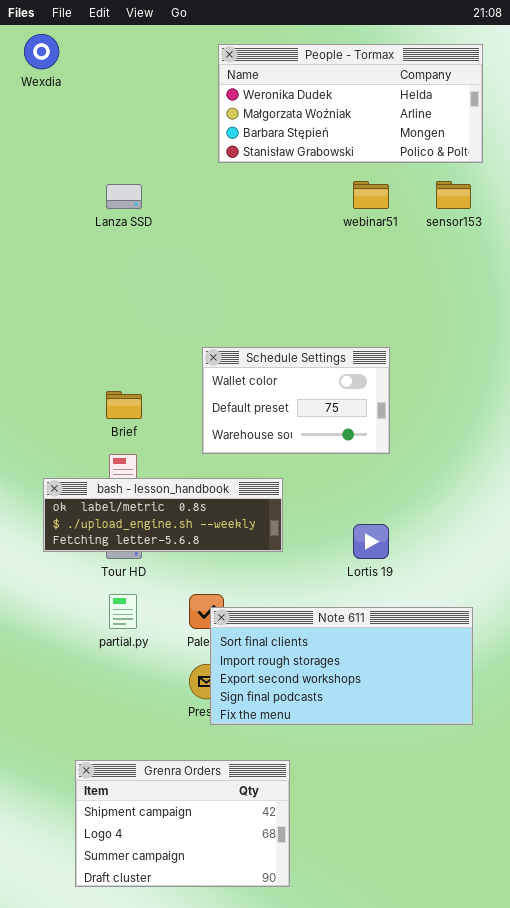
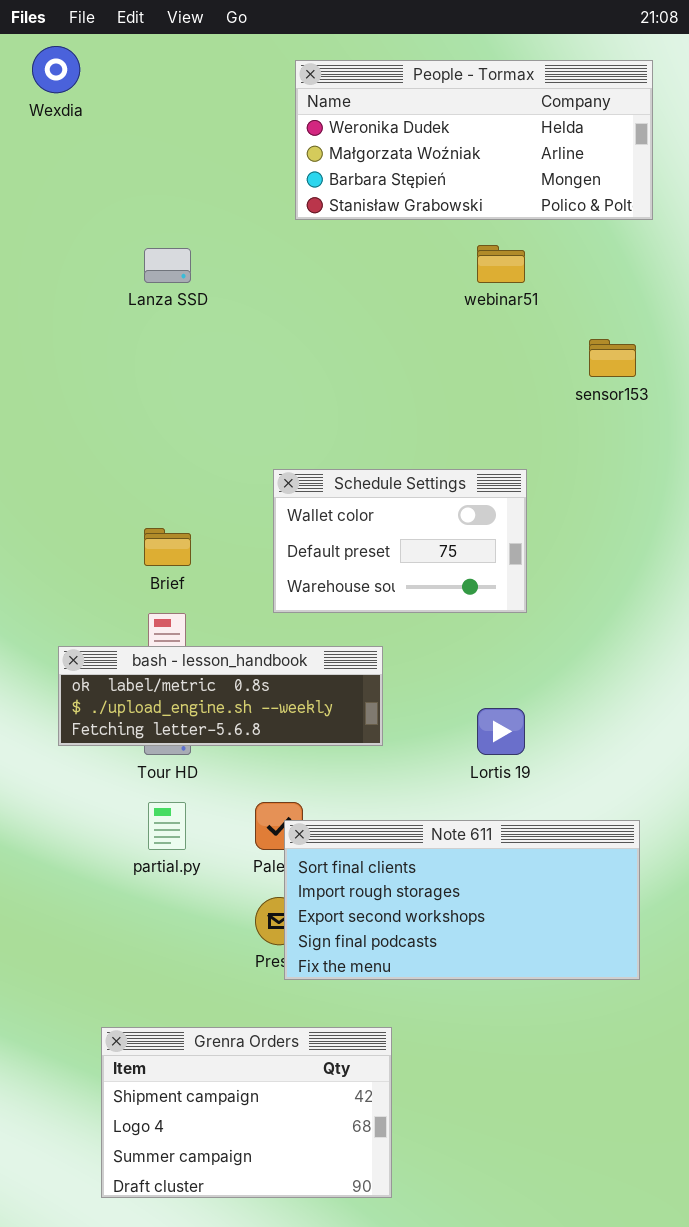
sensor153: [436,181,471,209] -> [589,339,636,377], moved

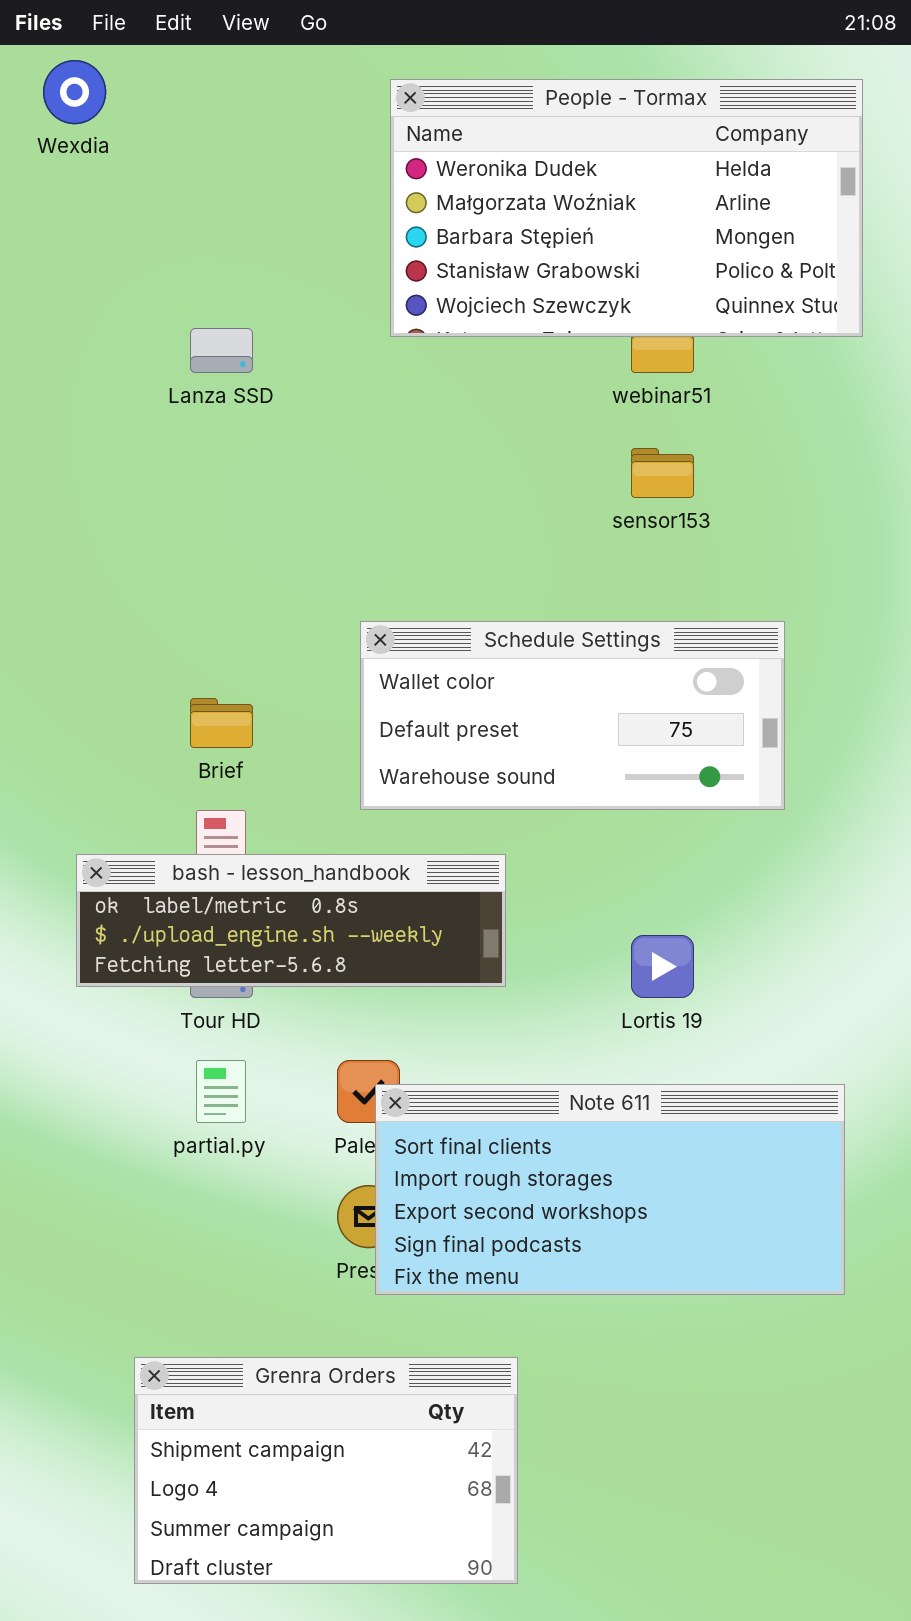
People - Tormax: [295,60,653,220] -> [390,79,863,337], resized
sensor153: [589,339,636,377] -> [631,448,694,498], moved
Schedule Settings: [273,469,527,613] -> [360,621,785,810], resized

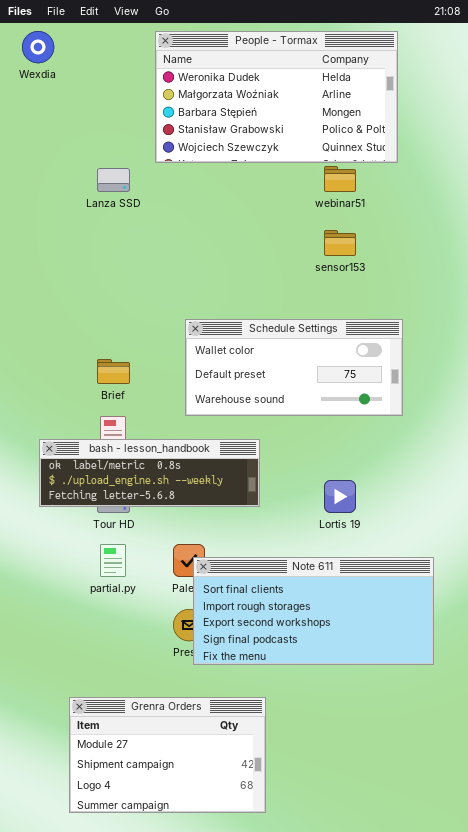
People - Tormax: [390,79,863,337] -> [155,31,398,163], moved
Grenra Orders: [134,1357,518,1584] -> [69,697,266,813], scrolled up 1 row

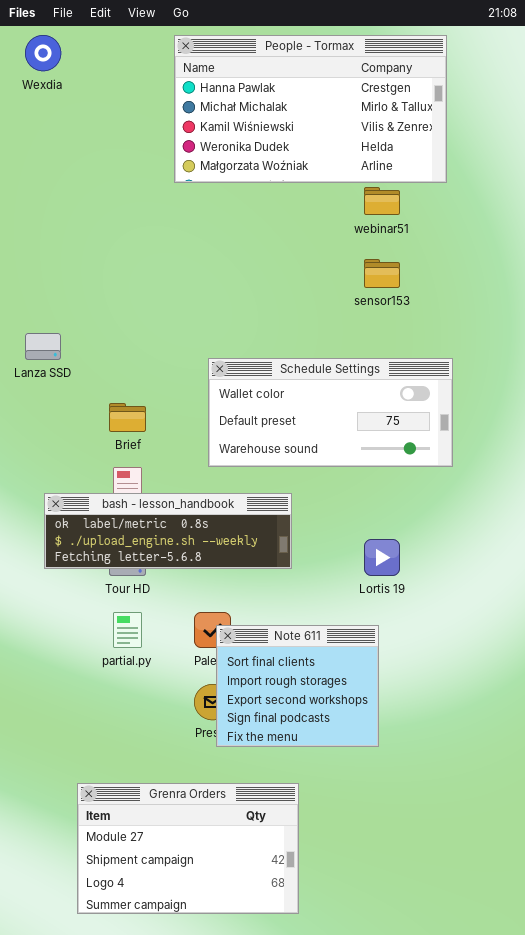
People - Tormax: [155,31,398,163] -> [174,35,447,183], scrolled up 3 rows
Lanza SSD: [97,168,130,192] -> [25,333,61,360], moved
Note 611: [193,557,434,665] -> [216,625,379,747], resized

